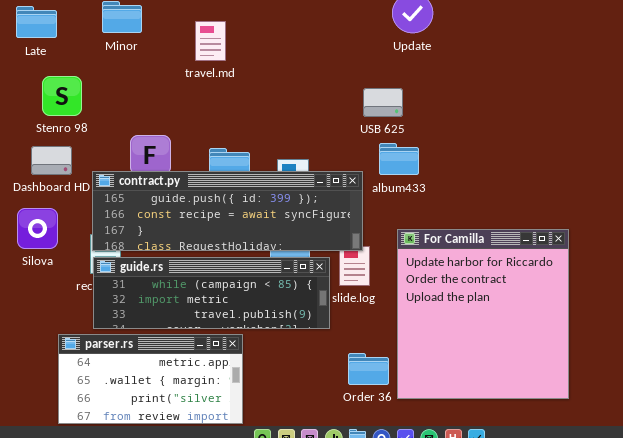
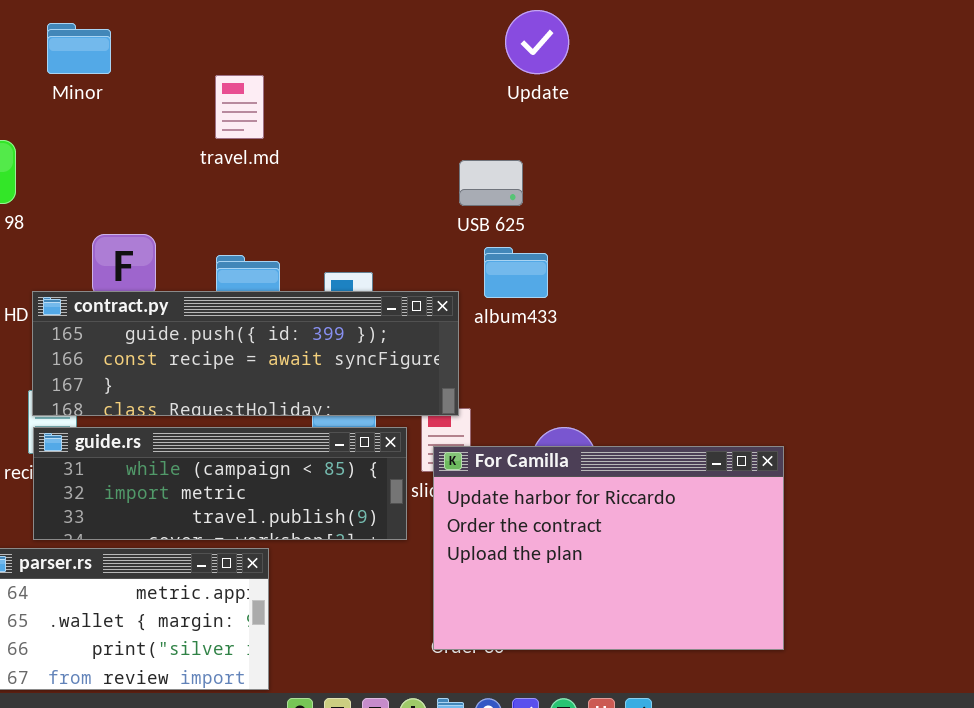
travel.md: [195,21,226,61] -> [215,75,264,139], moved
For Camilla: [397,229,569,399] -> [433,446,784,650], resized

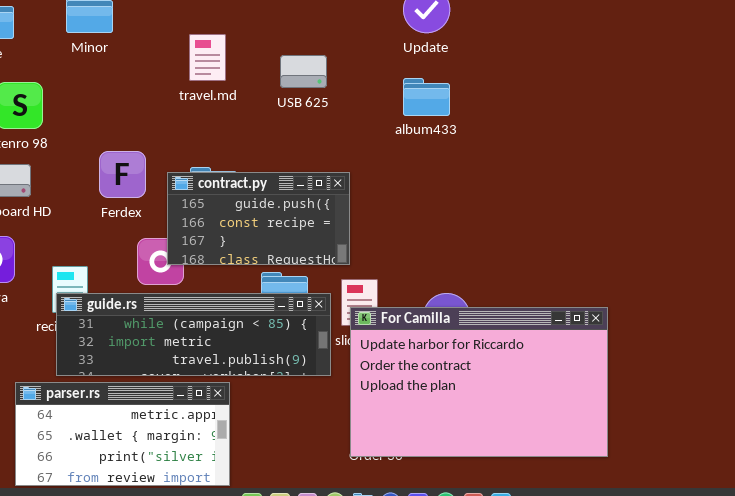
USB 625: [459,160,523,206] -> [280,55,327,88], moved
album433: [484,247,548,298] -> [403,78,450,116], moved
contract.py: [32,291,459,416] -> [167,172,350,265], moved, resized

